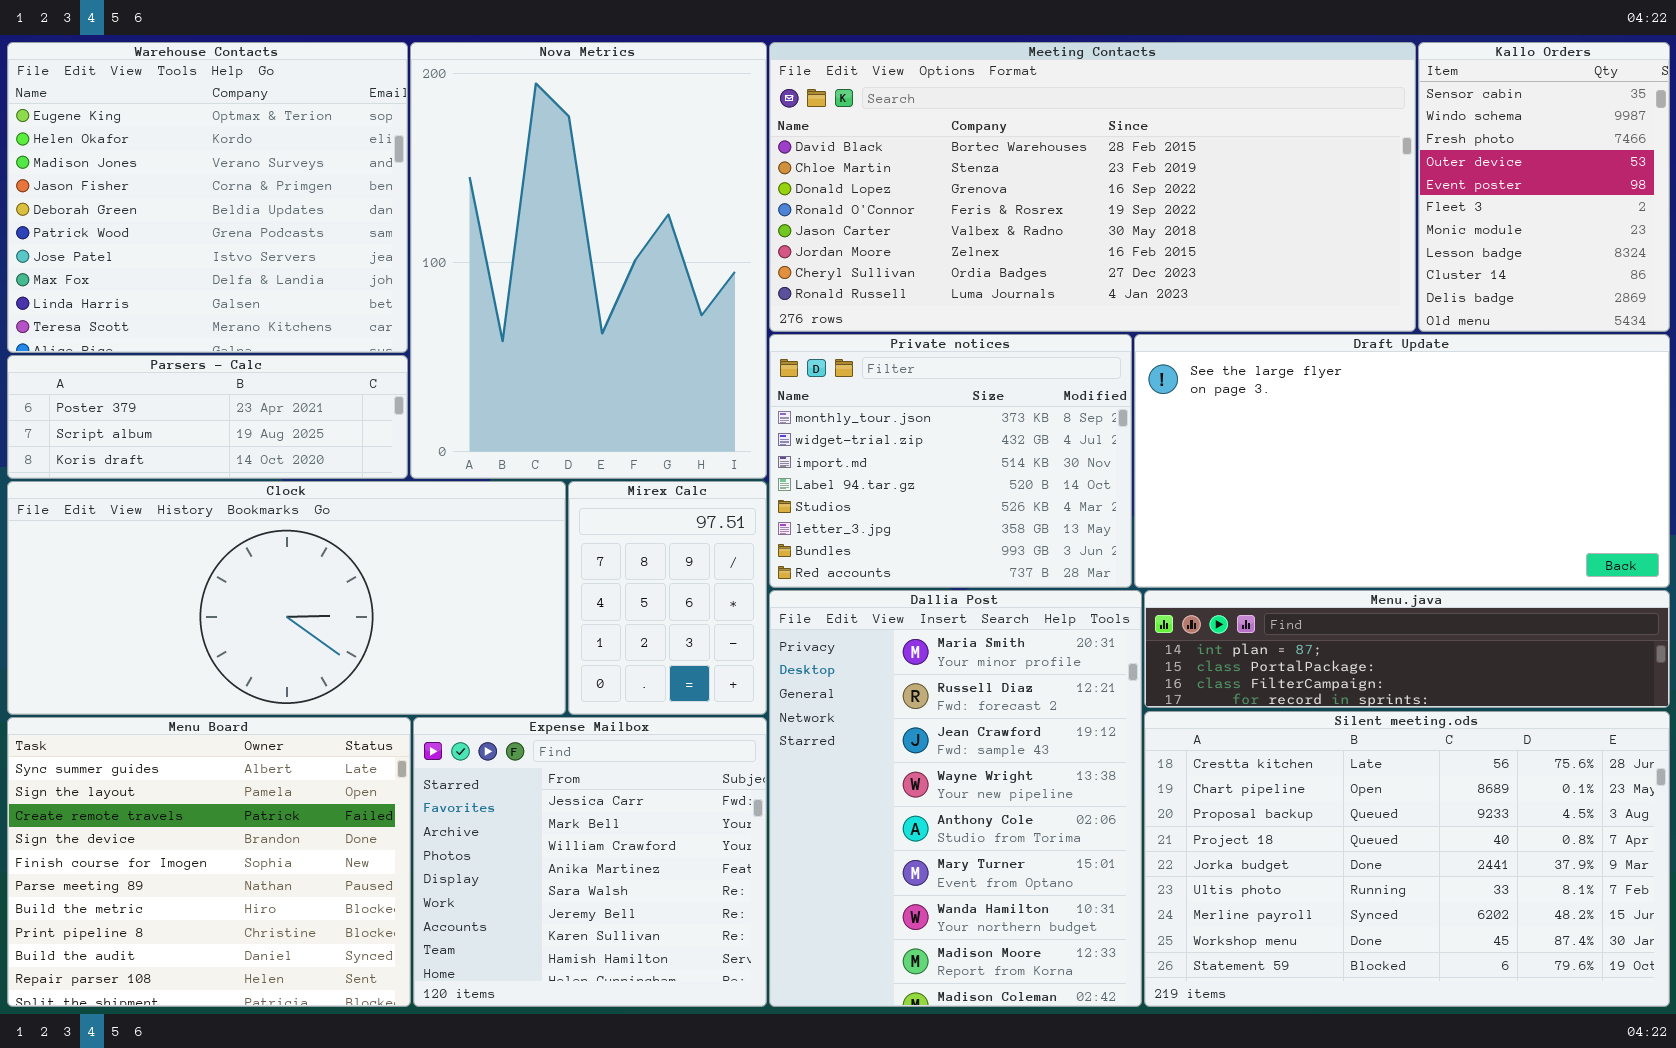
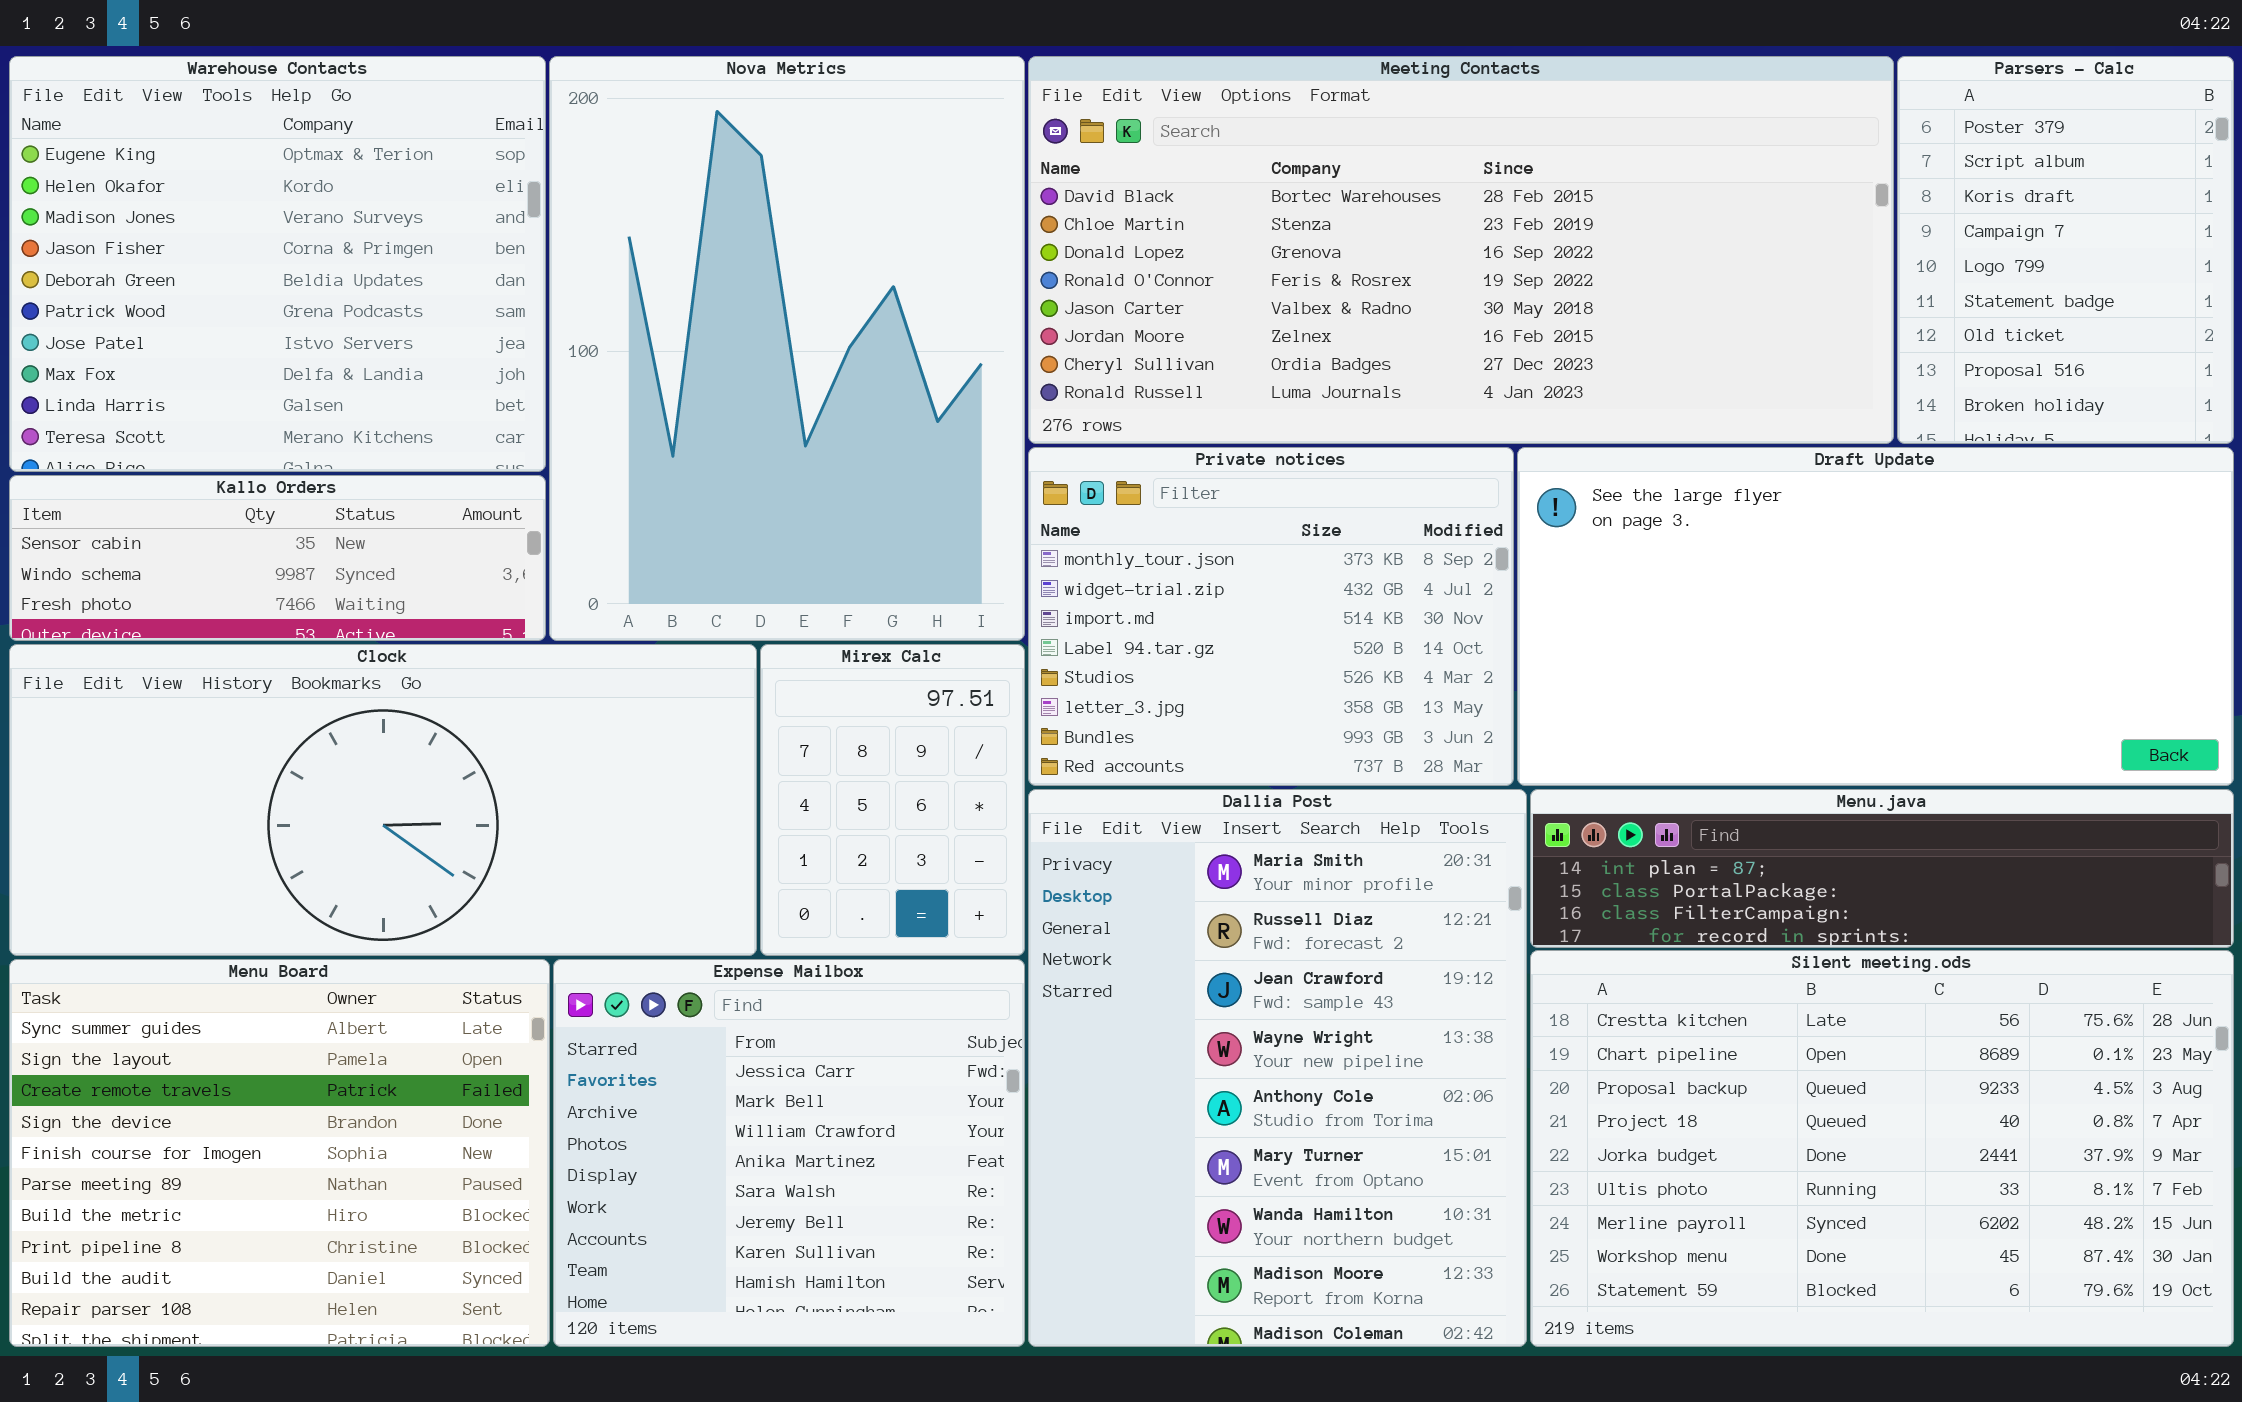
Kallo Orders: [1418,42,1670,332] -> [9,475,546,641], moved, resized
Parsers - Calc: [7,355,408,479] -> [1897,56,2234,444], moved, resized

